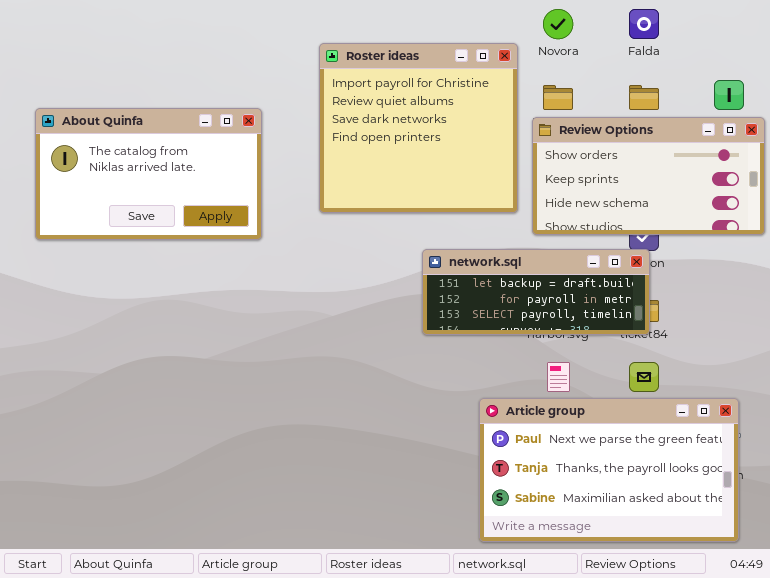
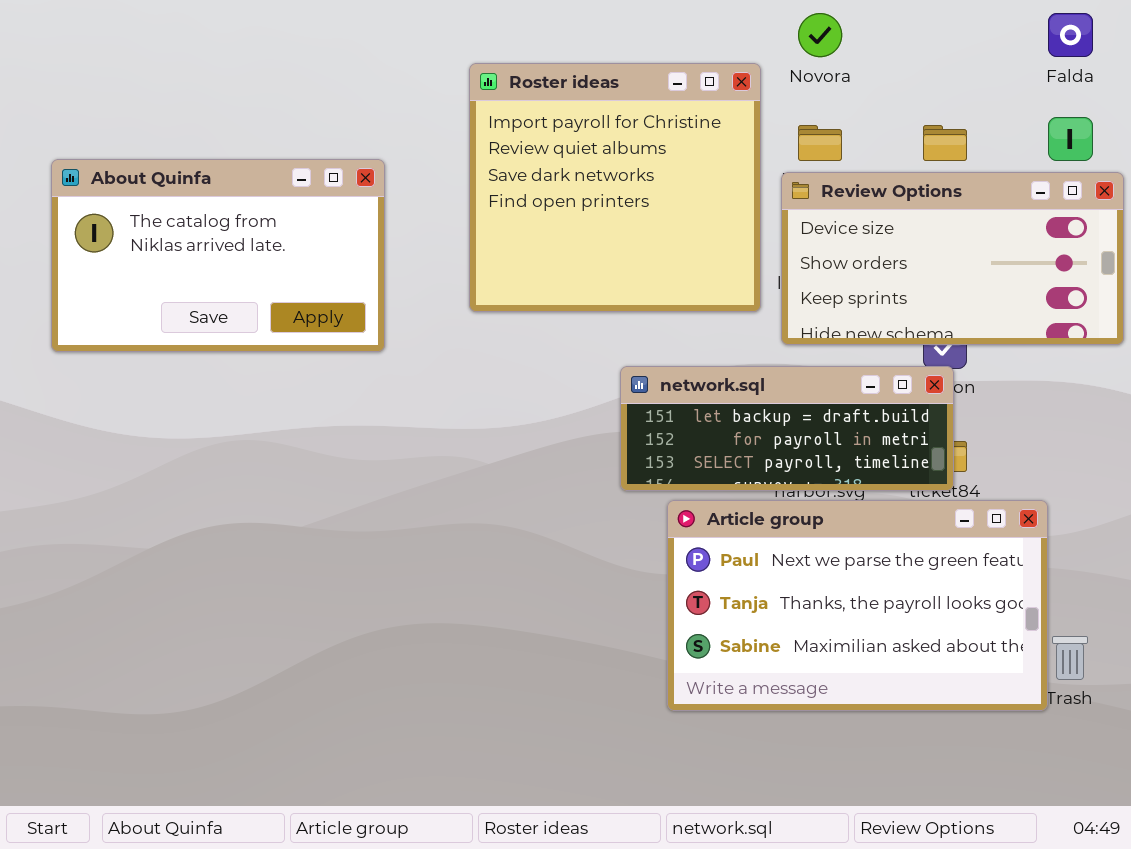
Falda: [629,9,659,39] -> [1048,13,1093,57], moved
Review Options: [532,117,765,235] -> [781,172,1124,345], scrolled up 1 row
Article group: [479,398,739,542] -> [667,500,1048,711], moved

